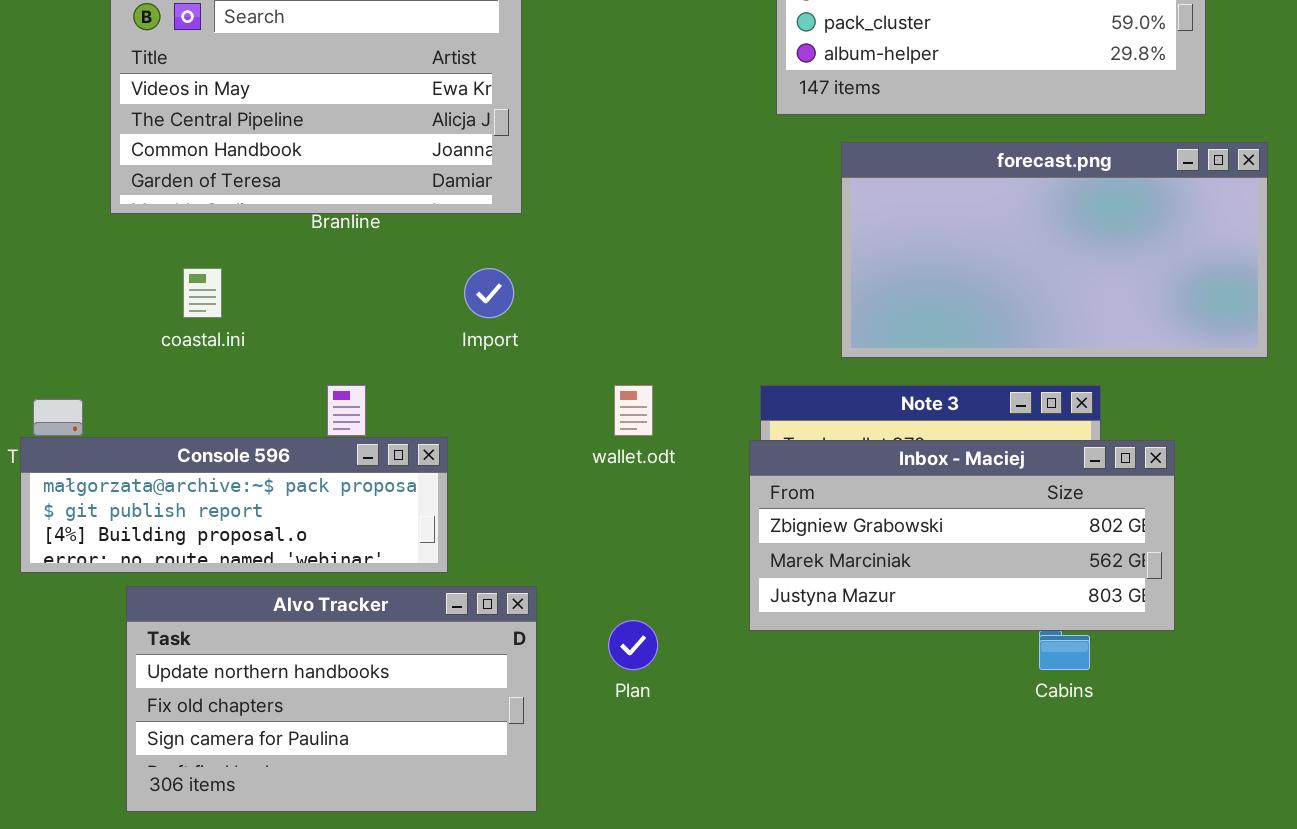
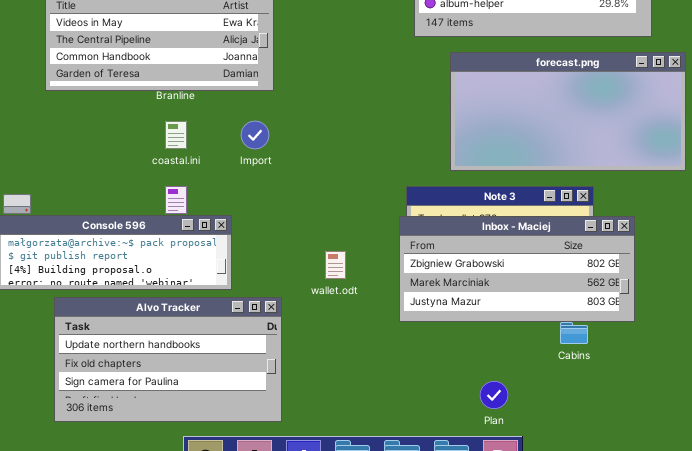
coastal.ini: [183,268,222,318] -> [165,121,187,149], moved
wallet.odt: [614,385,653,436] -> [325,251,346,279], moved
Plan: [608,620,658,670] -> [480,381,508,409], moved

